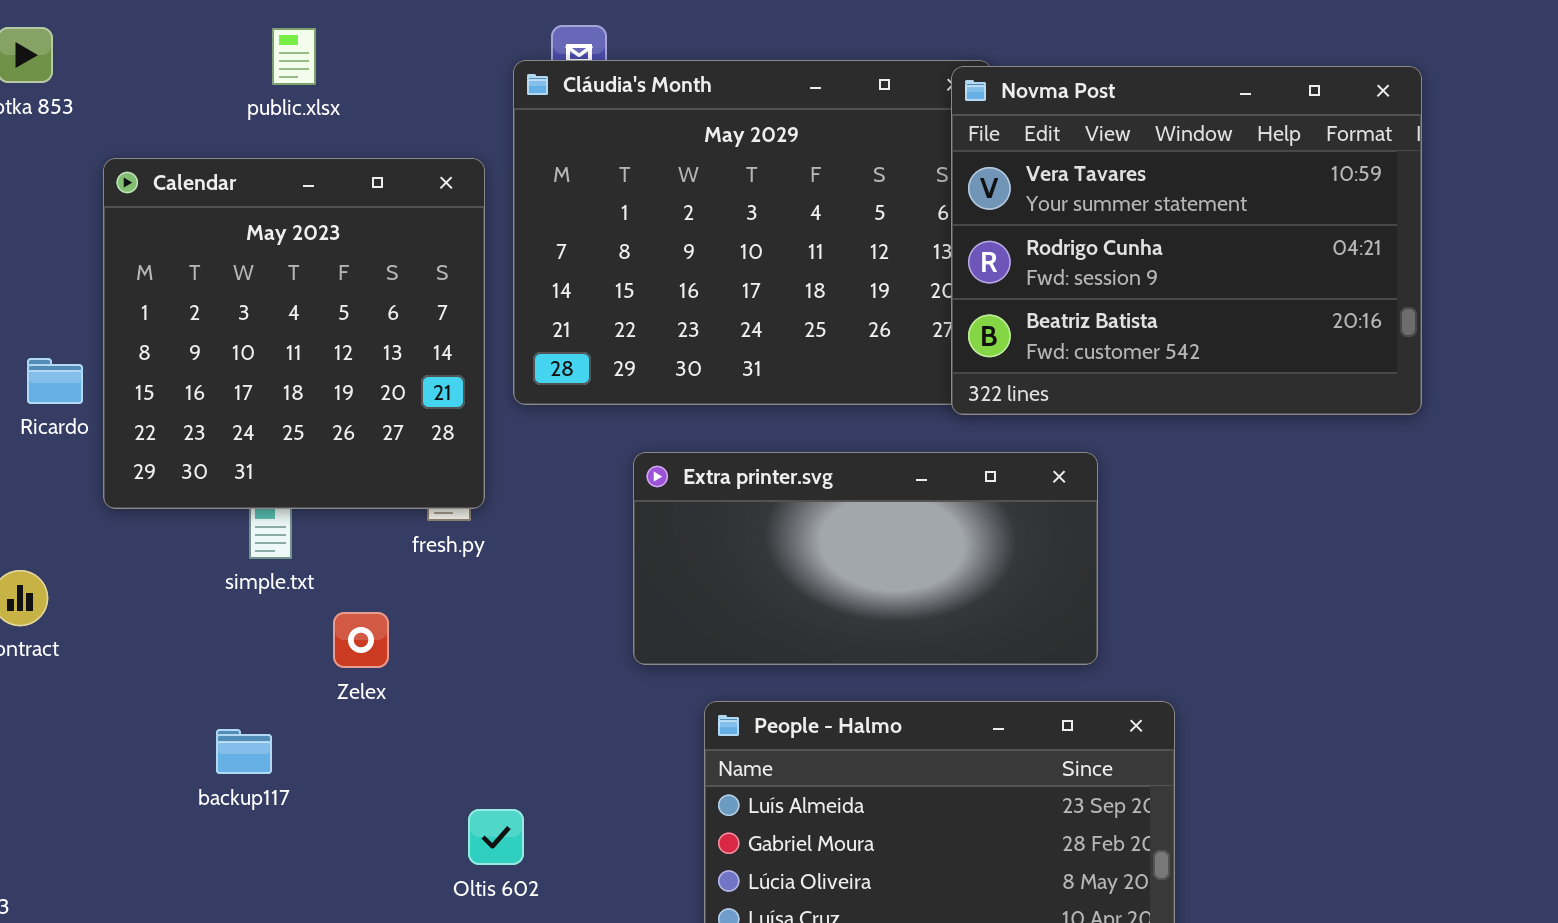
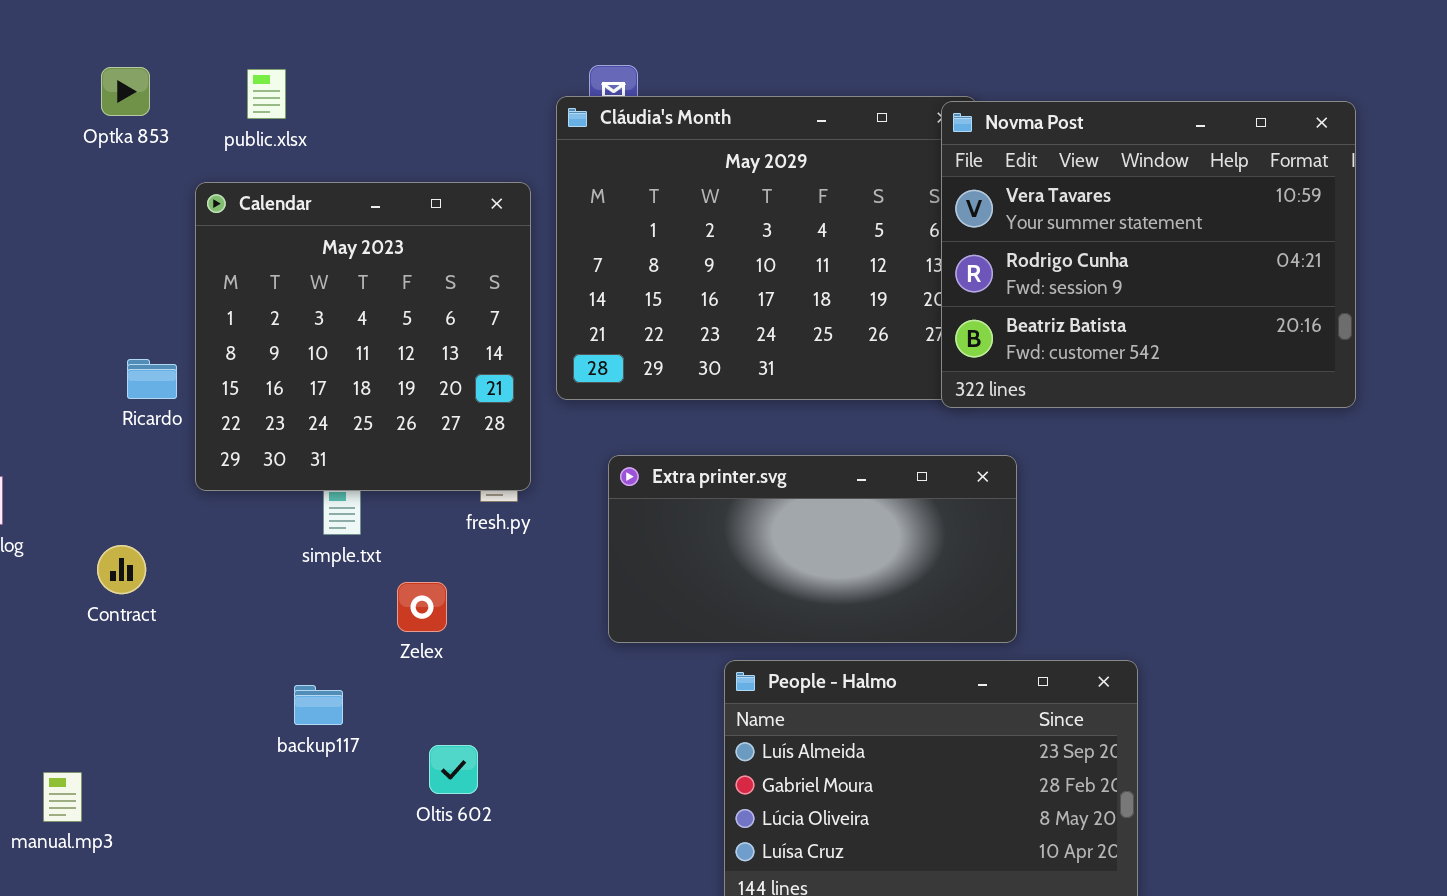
public.xlsx: [272,28,316,85] -> [247,69,286,119], moved
Extra printer.svg: [633,452,1098,665] -> [608,455,1017,643], moved
Oltis 602: [468,809,524,865] -> [429,745,478,794], moved

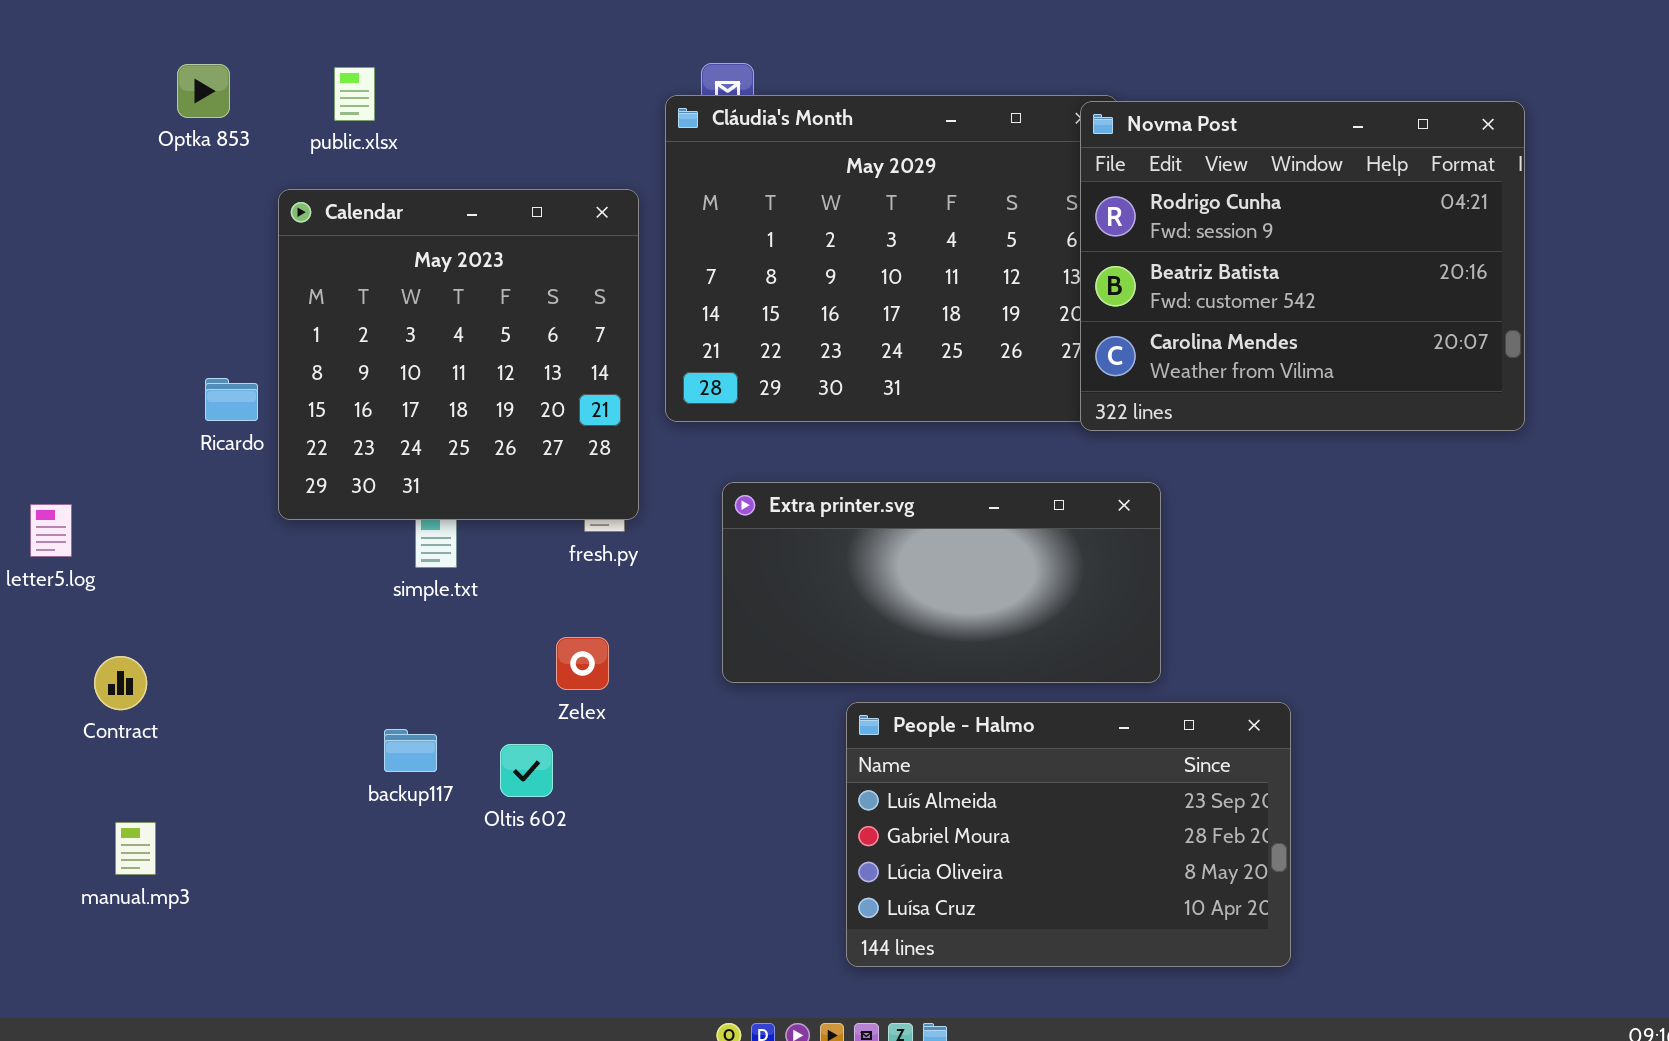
Novma Post: [941,101,1356,408] -> [1080,101,1525,431], scrolled down 1 row
Contract: [97,545,146,594] -> [94,656,147,710], moved
Zelex: [397,582,447,632] -> [556,637,609,690], moved
Oltis 602: [429,745,478,794] -> [500,744,553,797], moved

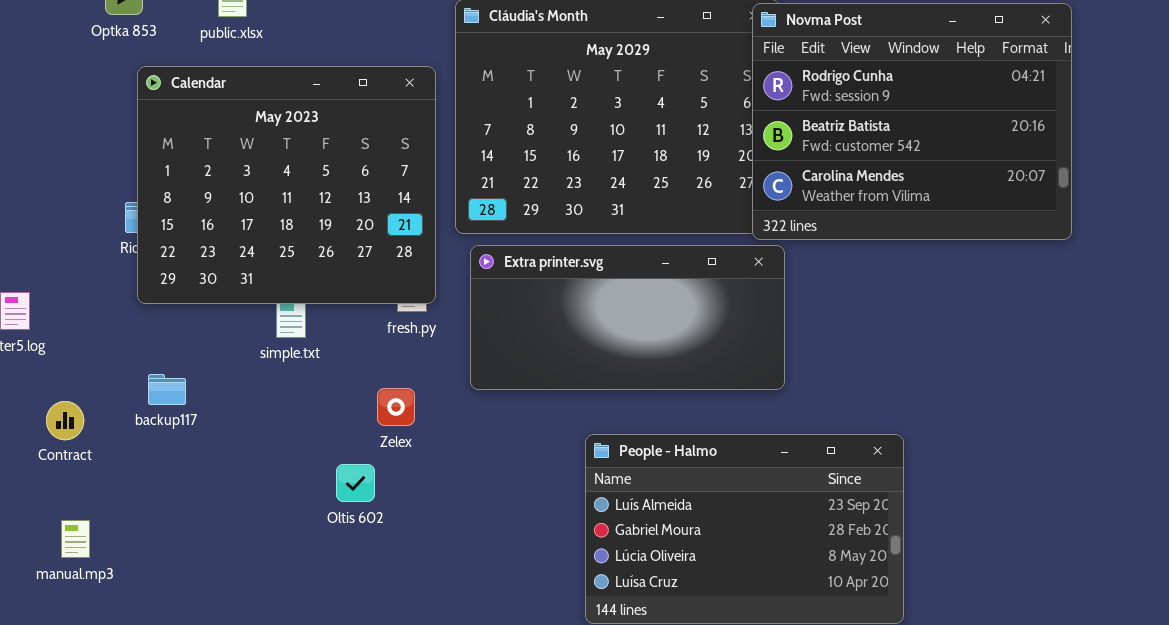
Calendar: [278,189,639,520] -> [137,66,436,304], resized
Extra printer.svg: [722,482,1161,683] -> [470,245,785,390], moved
backup117: [384,729,437,772] -> [148,374,186,405], moved

